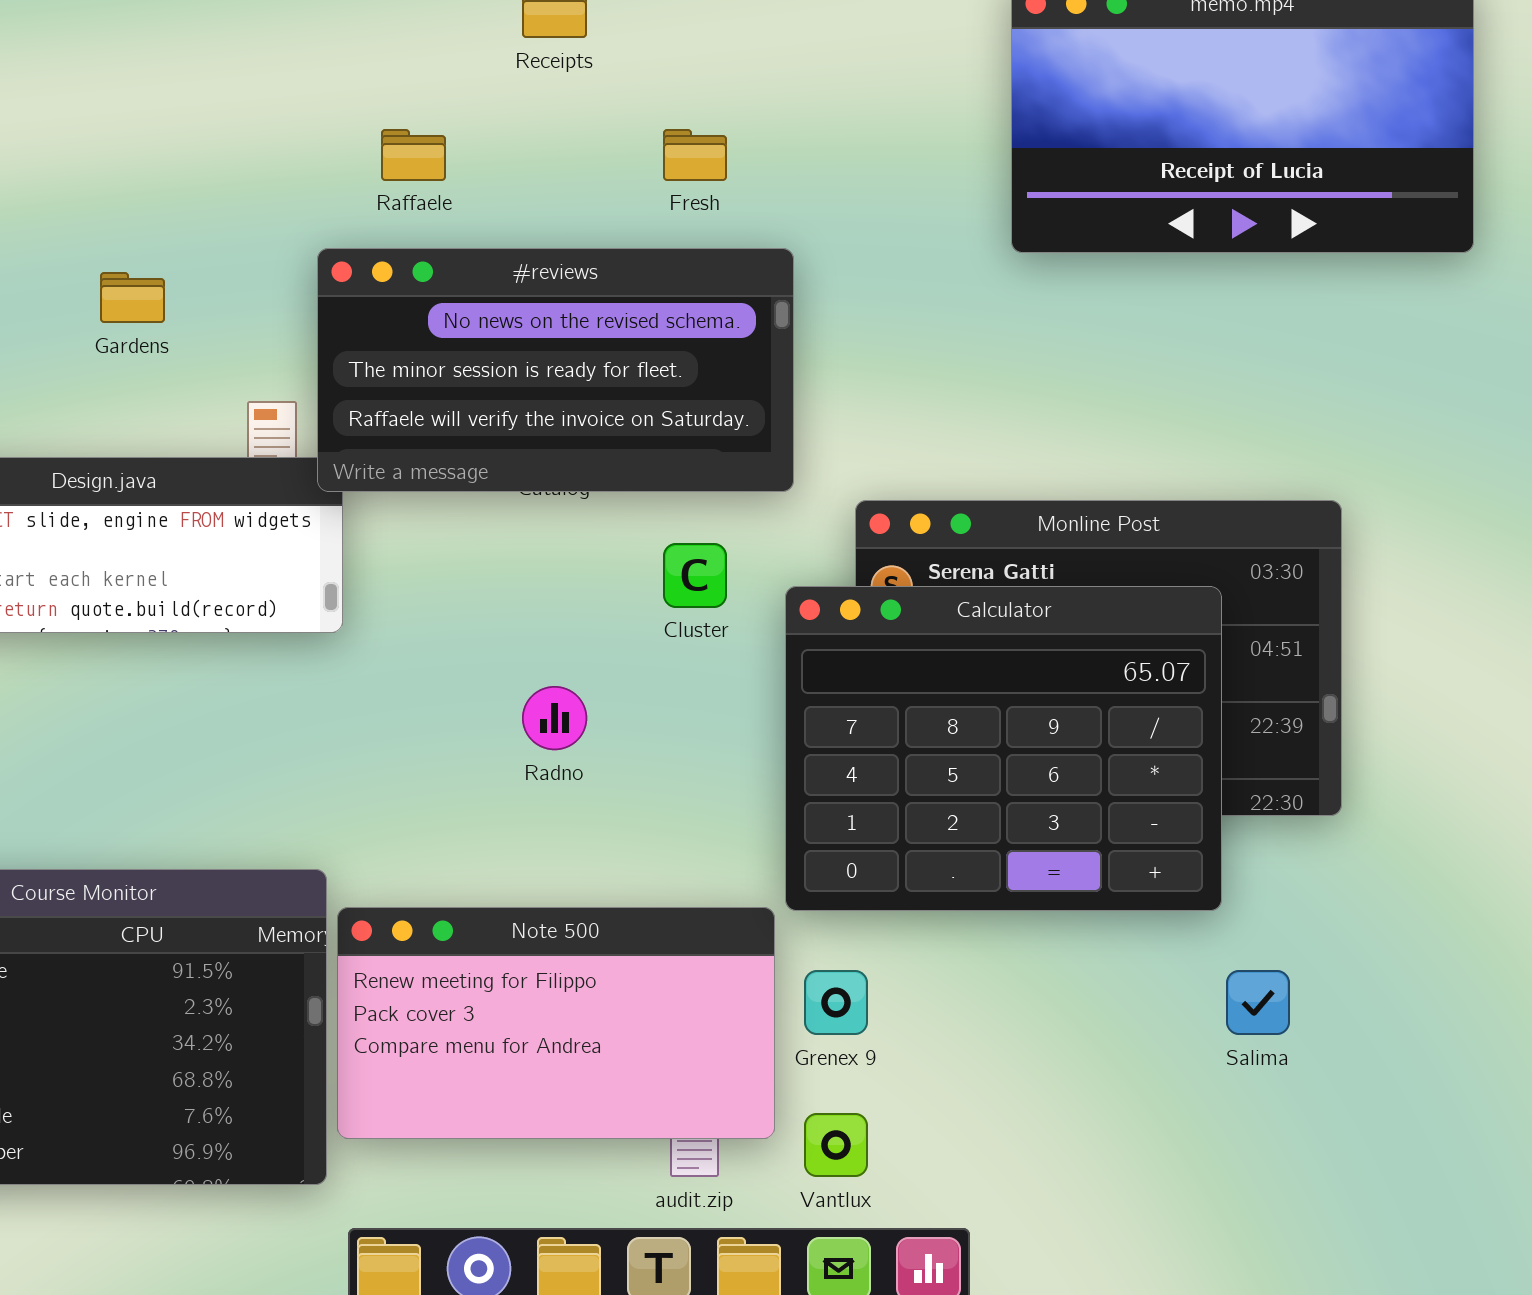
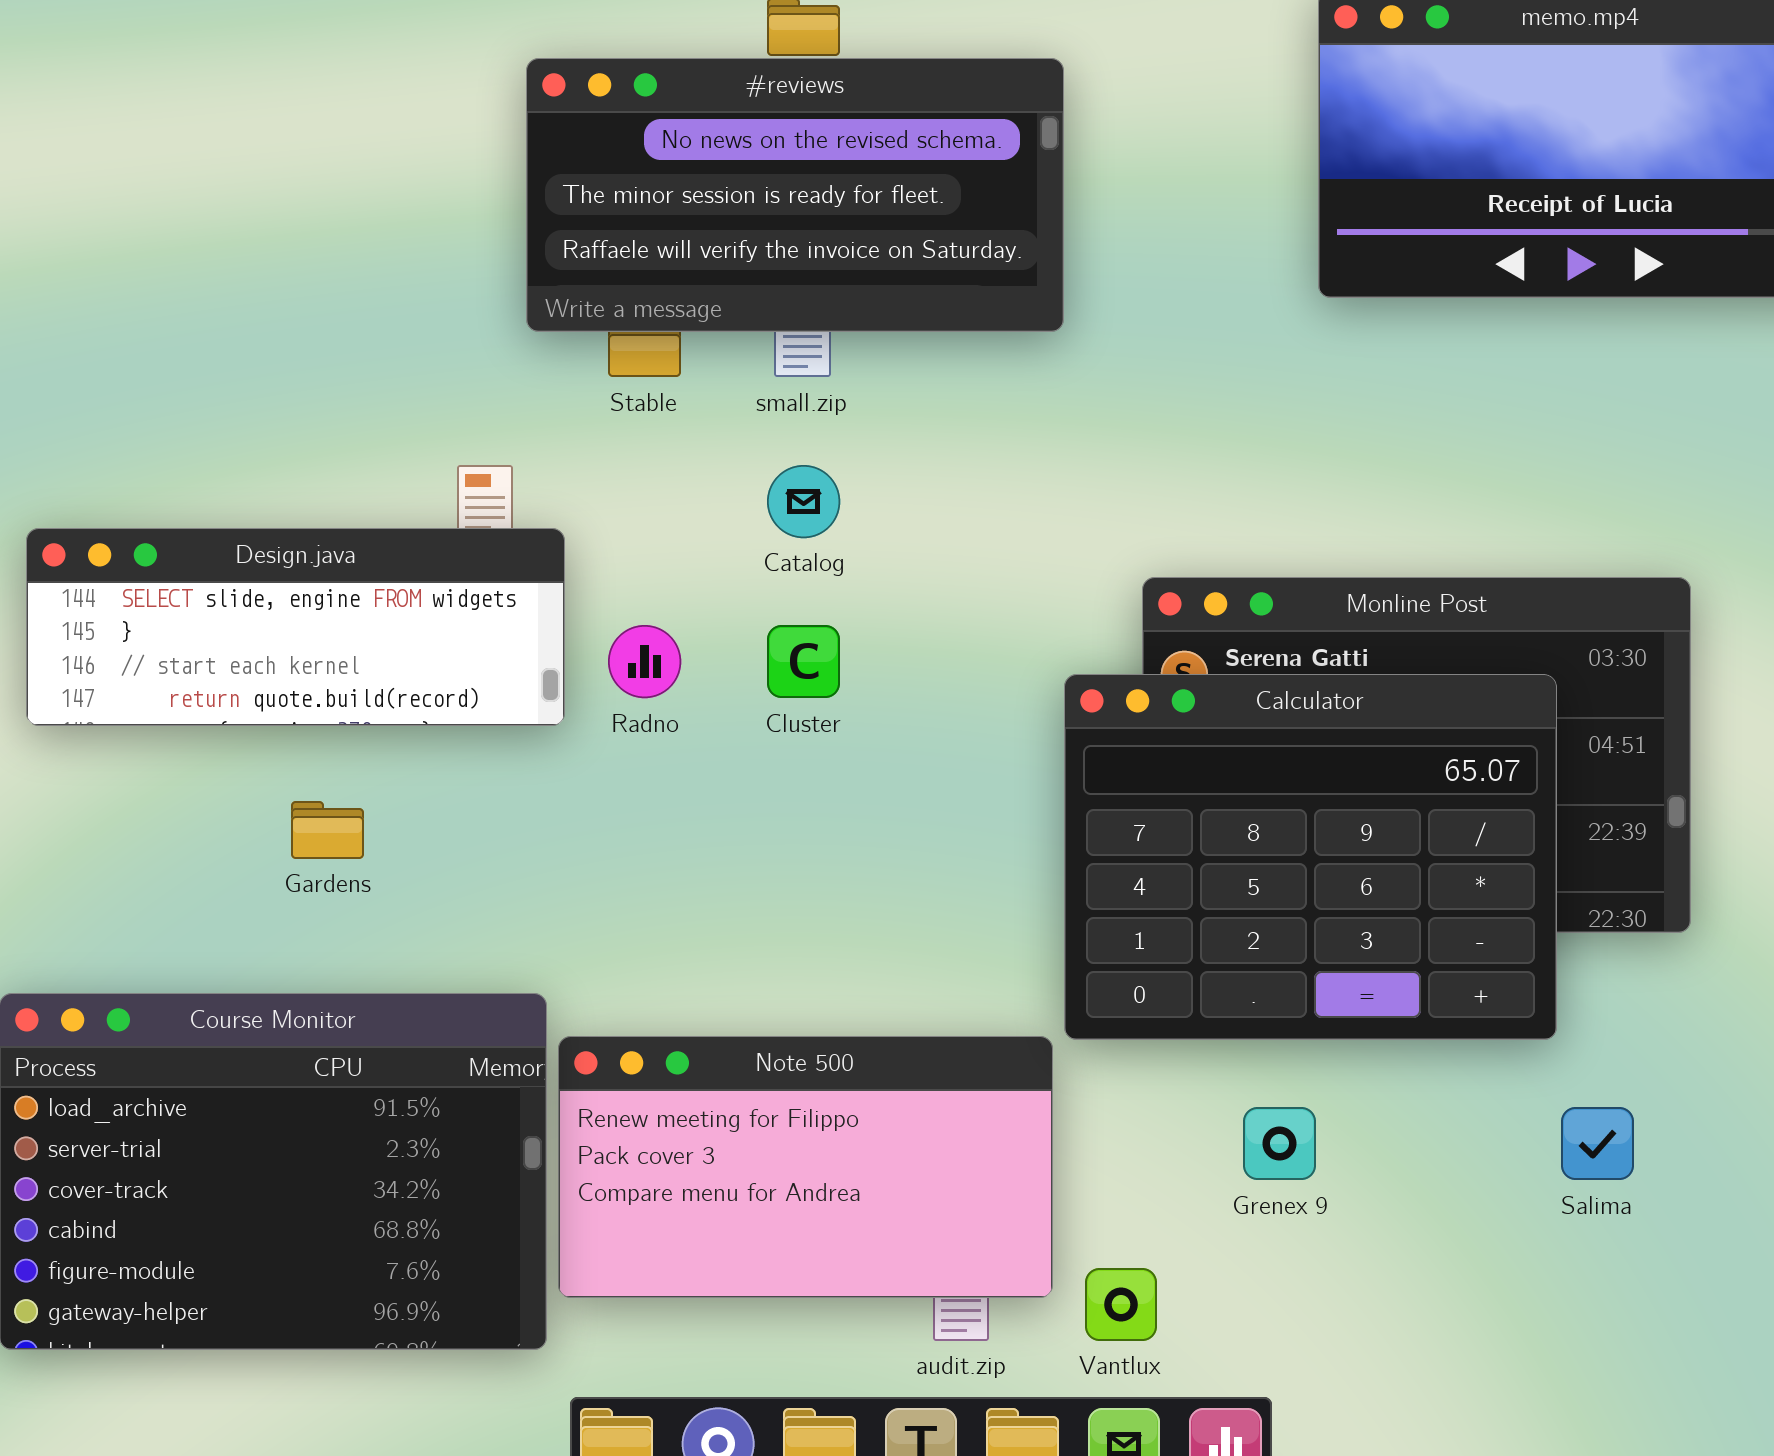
#reviews: [317,248,794,492] -> [526,58,1064,332], moved
Gardens: [100,272,165,323] -> [291,801,364,859], moved
Cluster: [663,543,727,608] -> [767,625,840,698], moved
Radno: [522,686,587,750] -> [608,625,681,698], moved
Grenex 9: [804,970,868,1035] -> [1243,1107,1316,1180], moved

